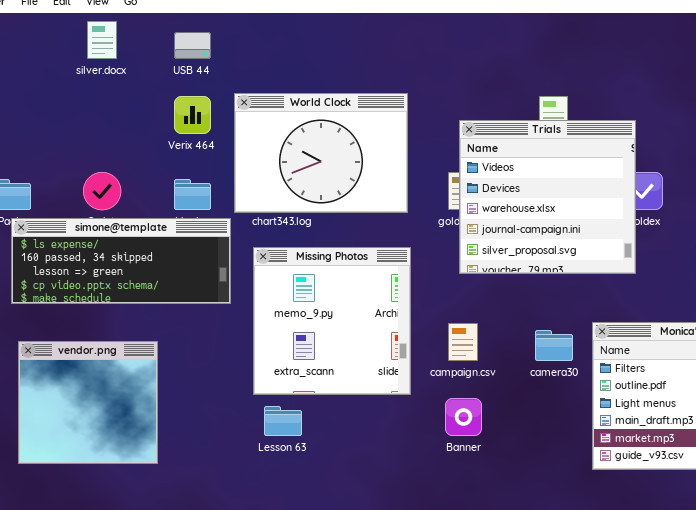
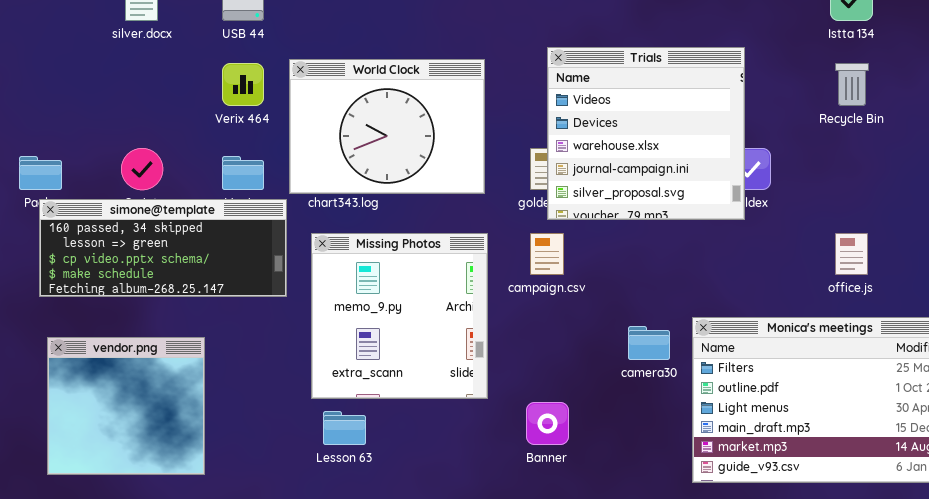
Trials: [459,120,636,274] -> [547,47,745,220], moved
simone@template: [11,218,231,304] -> [39,199,287,297], scrolled down 1 row
campaign.csv: [448,323,478,361] -> [530,233,564,275], moved

